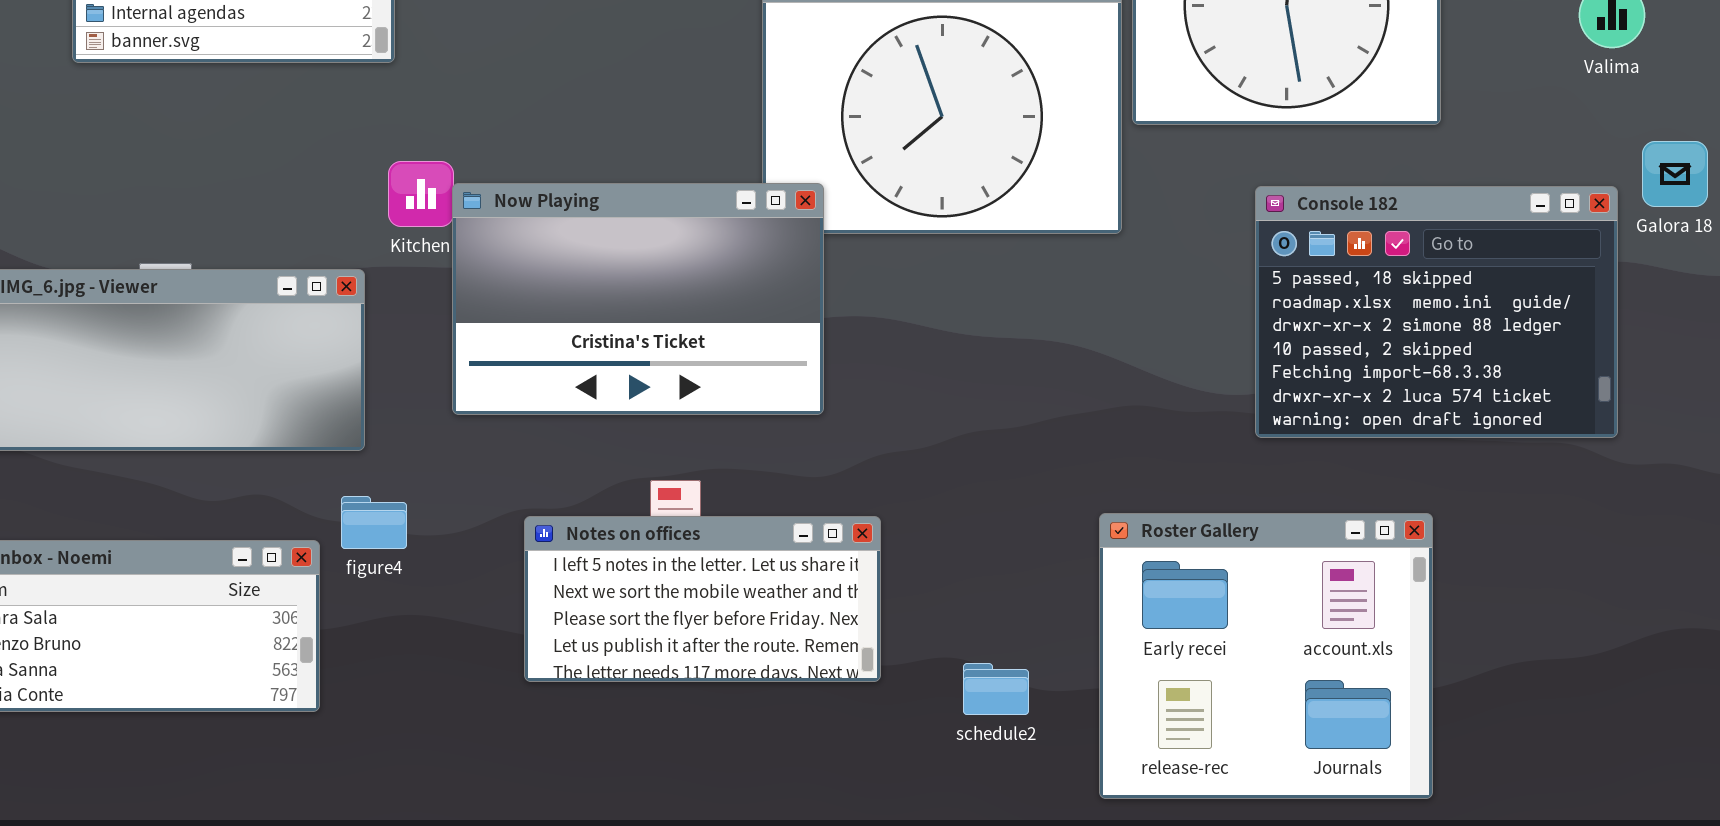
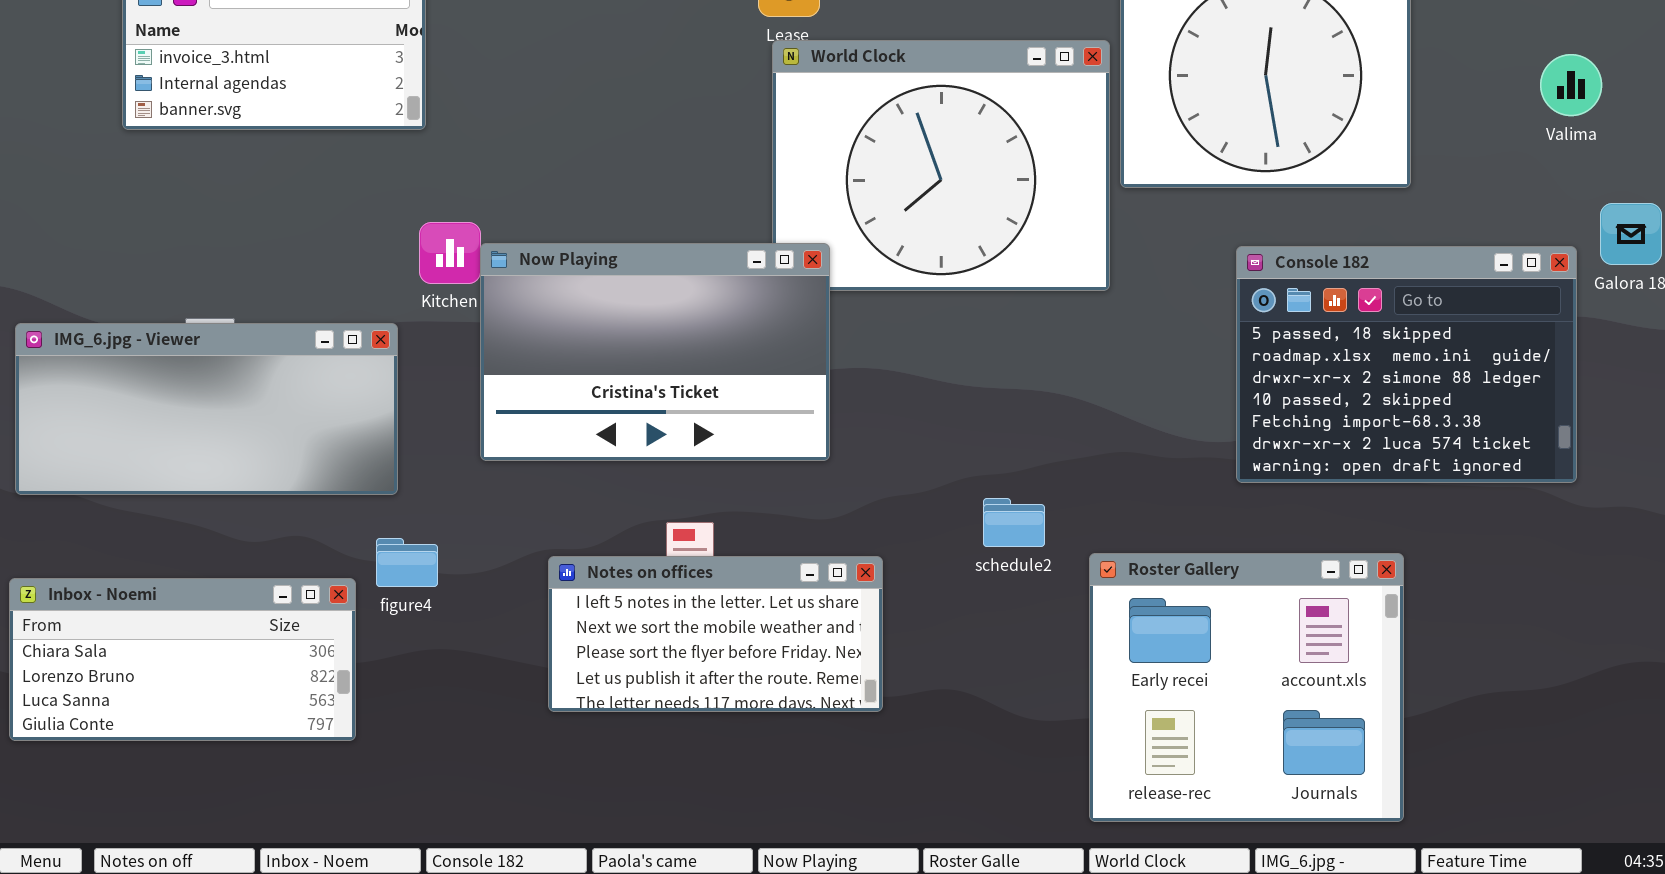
schedule2: [963,663,1029,715] -> [983,498,1045,547], moved

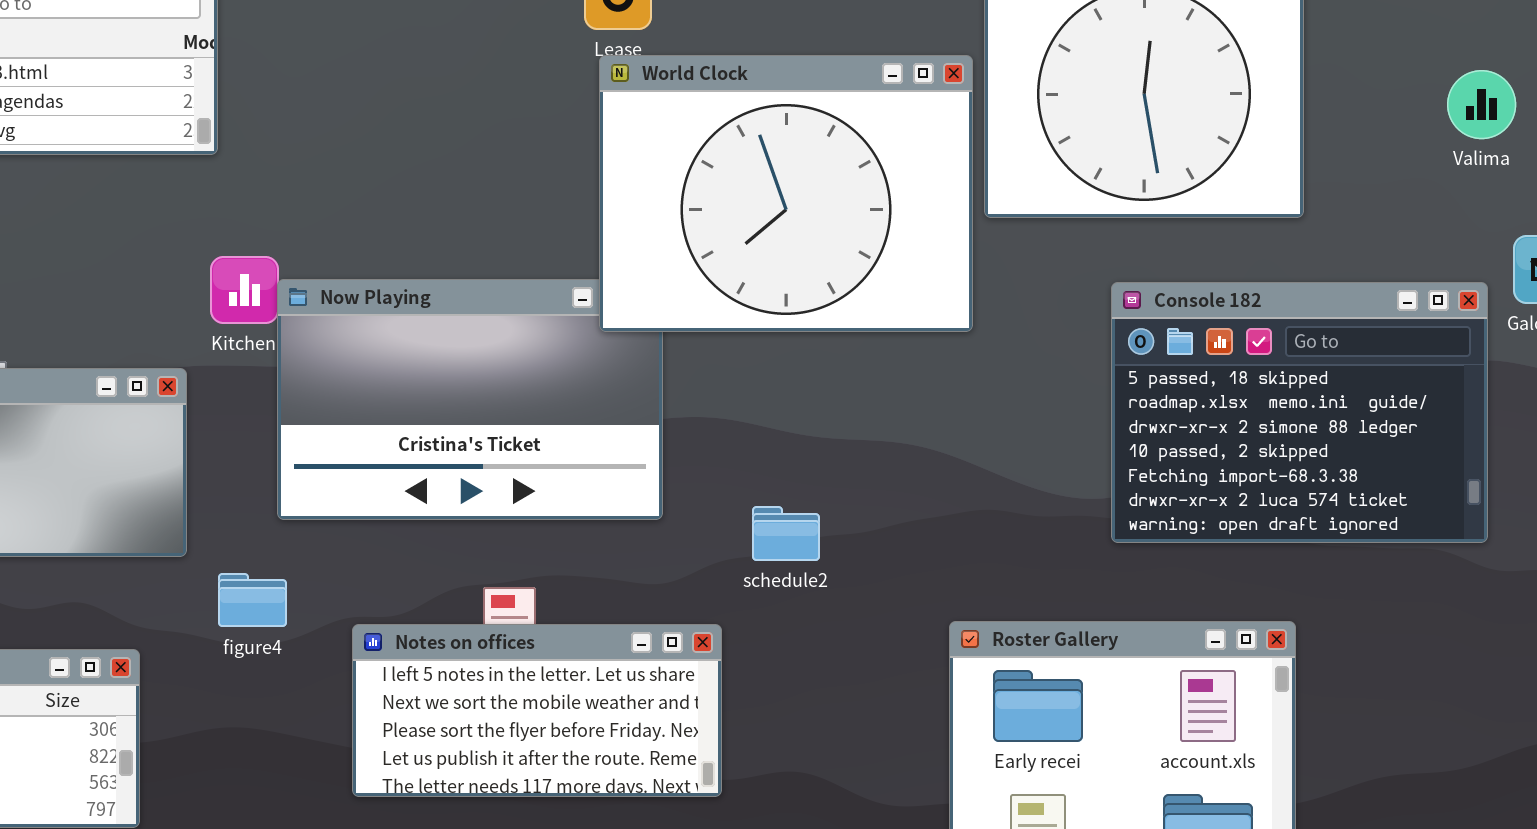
World Clock: [772,40,1110,291] -> [599,55,973,332], raised
schedule2: [983,498,1045,547] -> [752,506,820,561], moved
figure4: [376,538,438,587] -> [218,573,287,627], moved

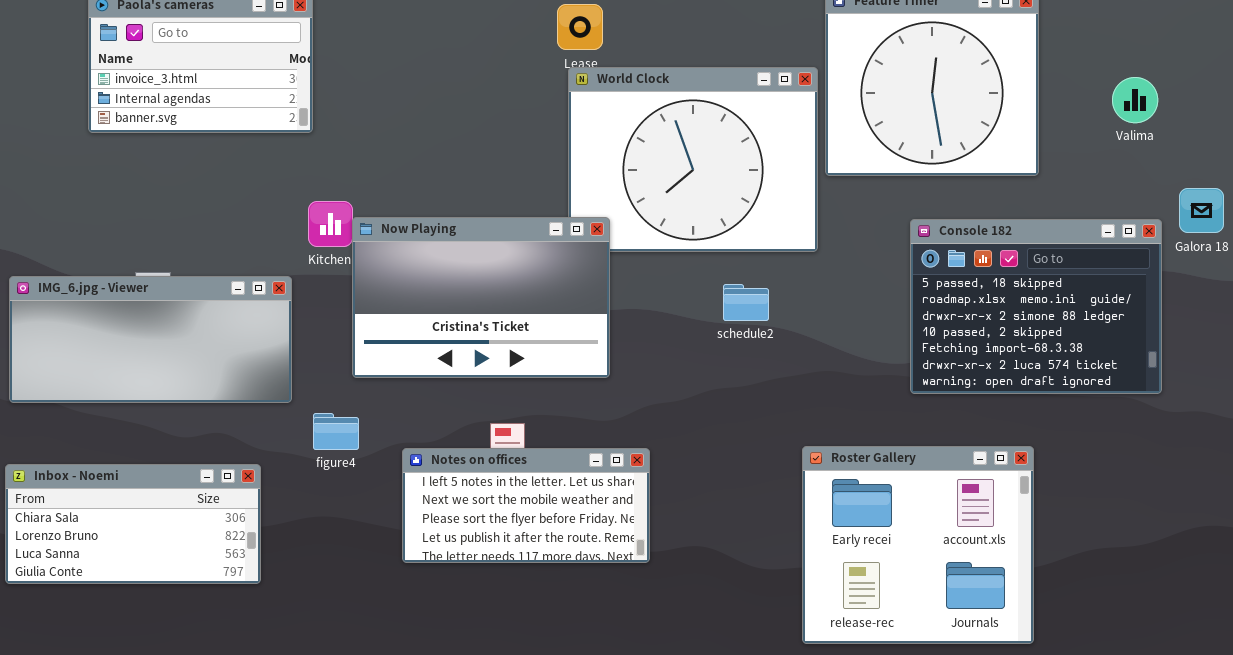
Valima: [1447,70,1516,139] -> [1112,77,1158,123], moved
Now Playing: [277,279,663,520] -> [352,217,610,378], raised
schedule2: [752,506,820,561] -> [723,284,769,321], moved

